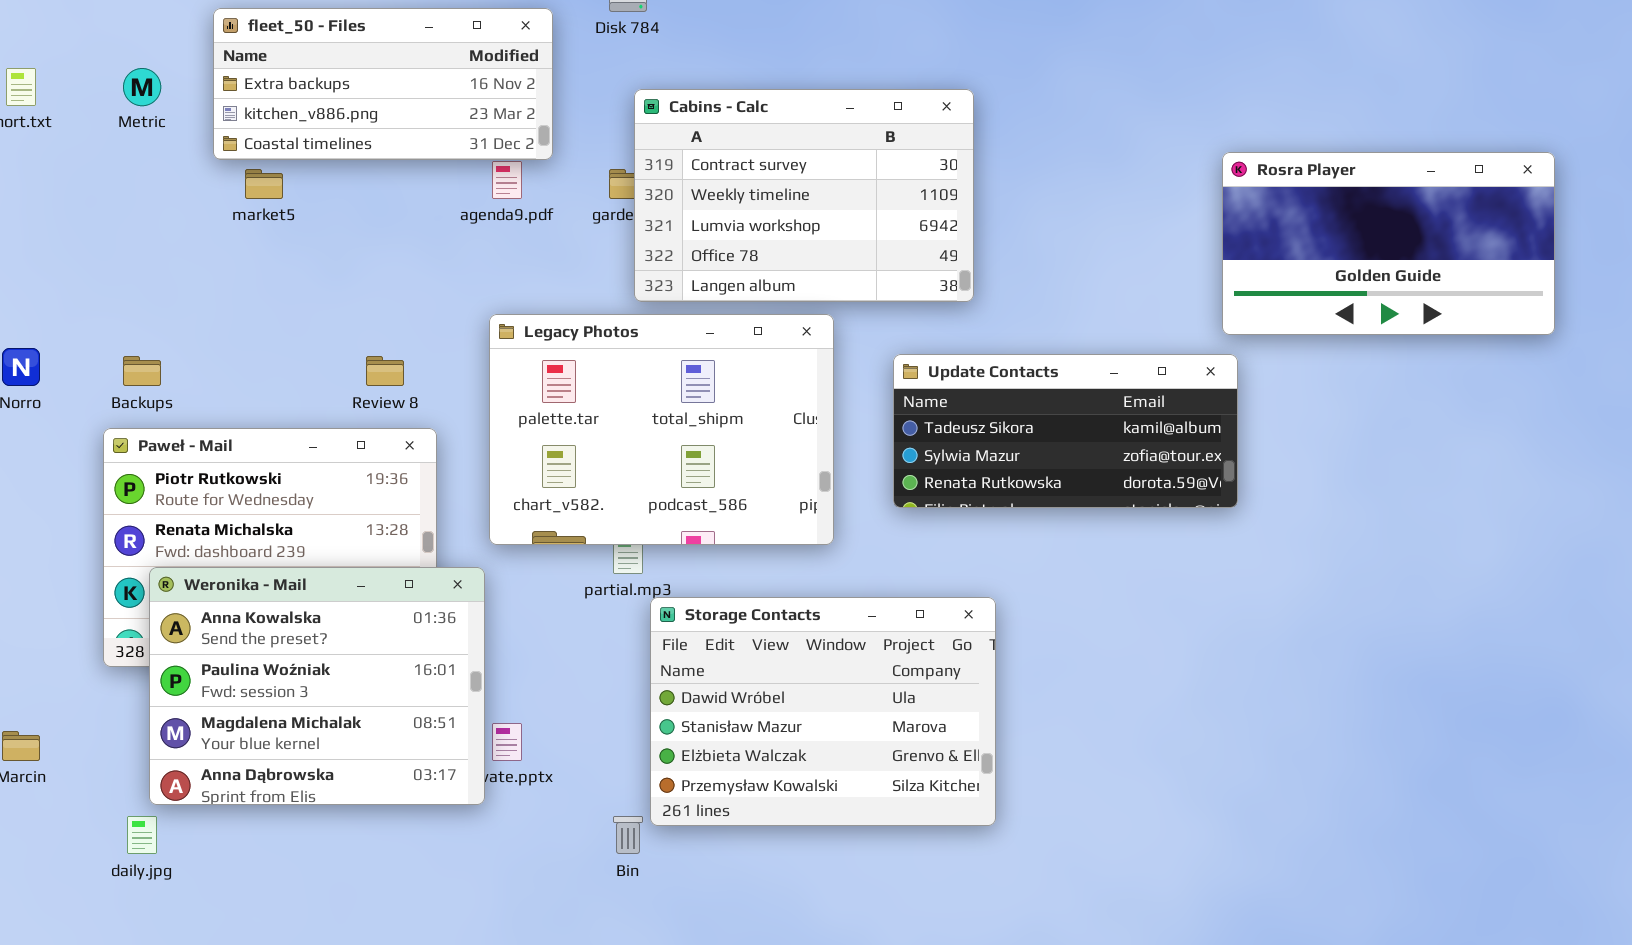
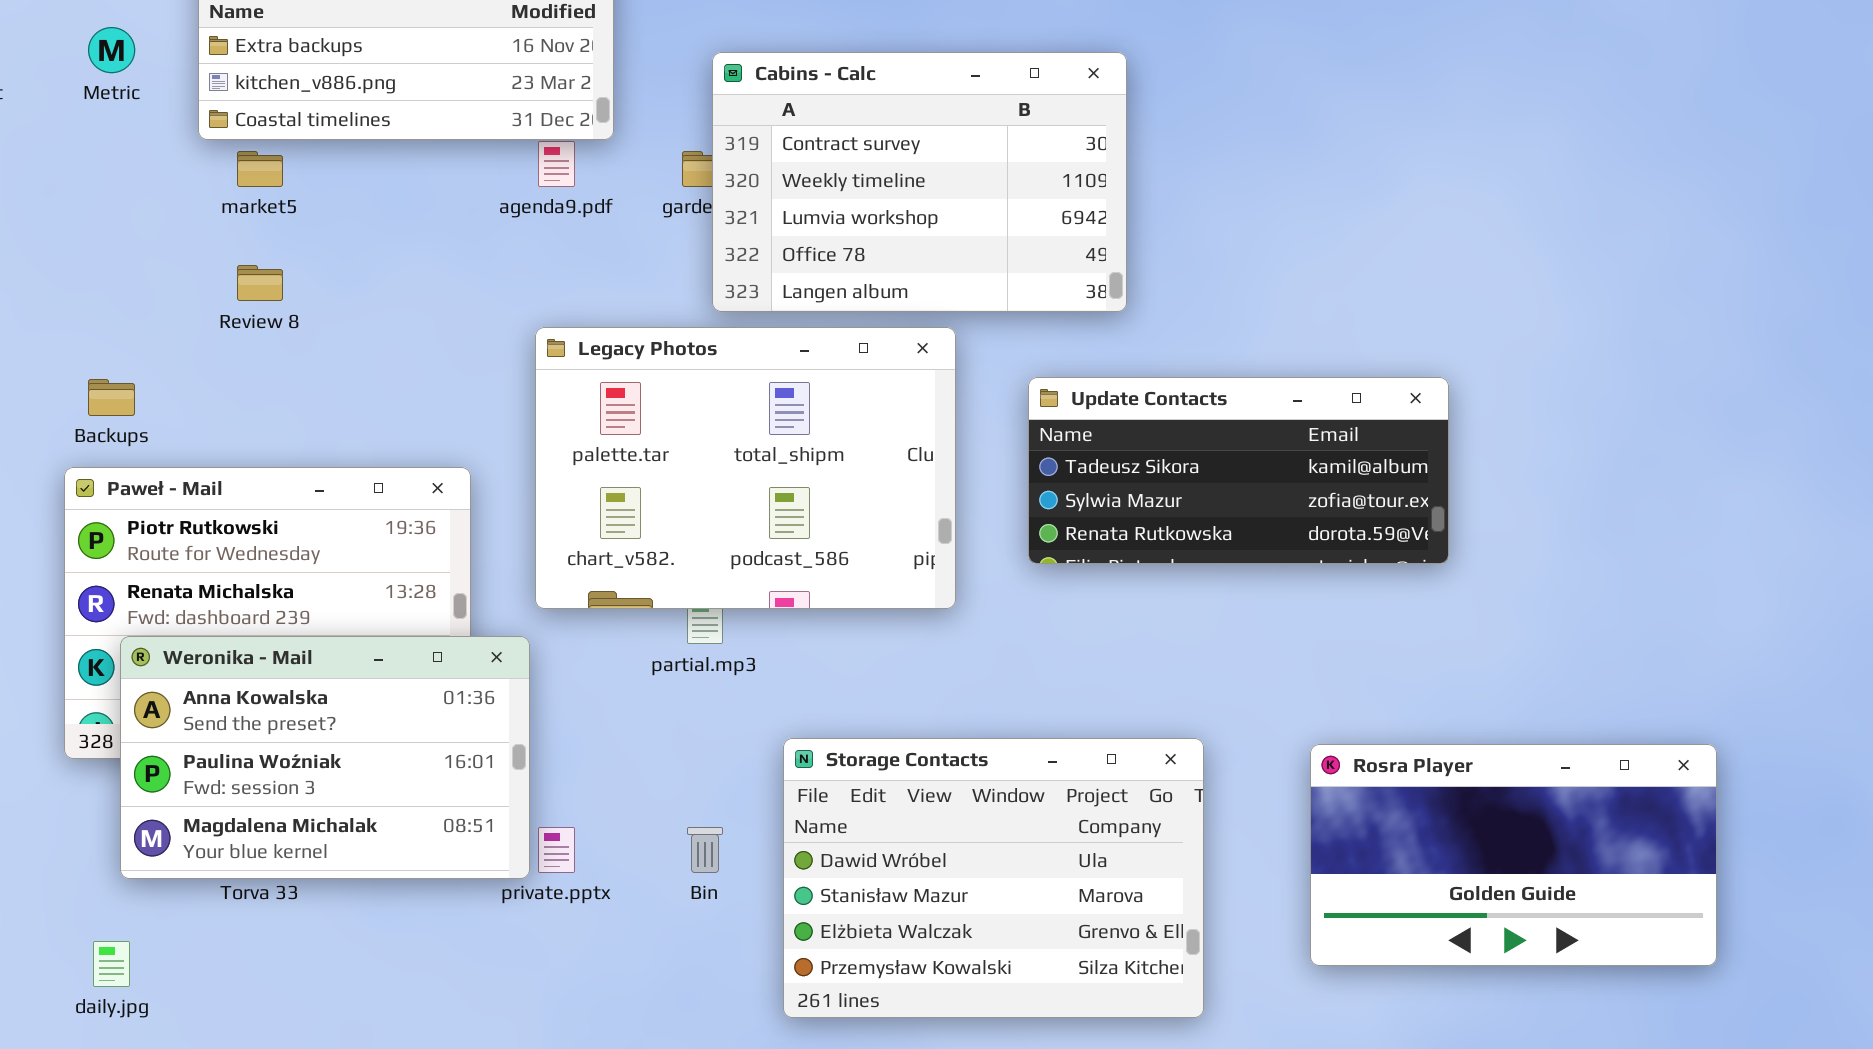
Rosra Player: [1222,152,1555,335] -> [1310,744,1717,966], moved
Review 8: [366,356,404,386] -> [237,265,283,301], moved
Weronika - Mail: [149,567,485,805] -> [120,636,530,879], resized
Storage Contacts: [650,597,996,826] -> [783,738,1204,1018], moved
Bin: [613,816,643,854] -> [687,827,723,873], moved

